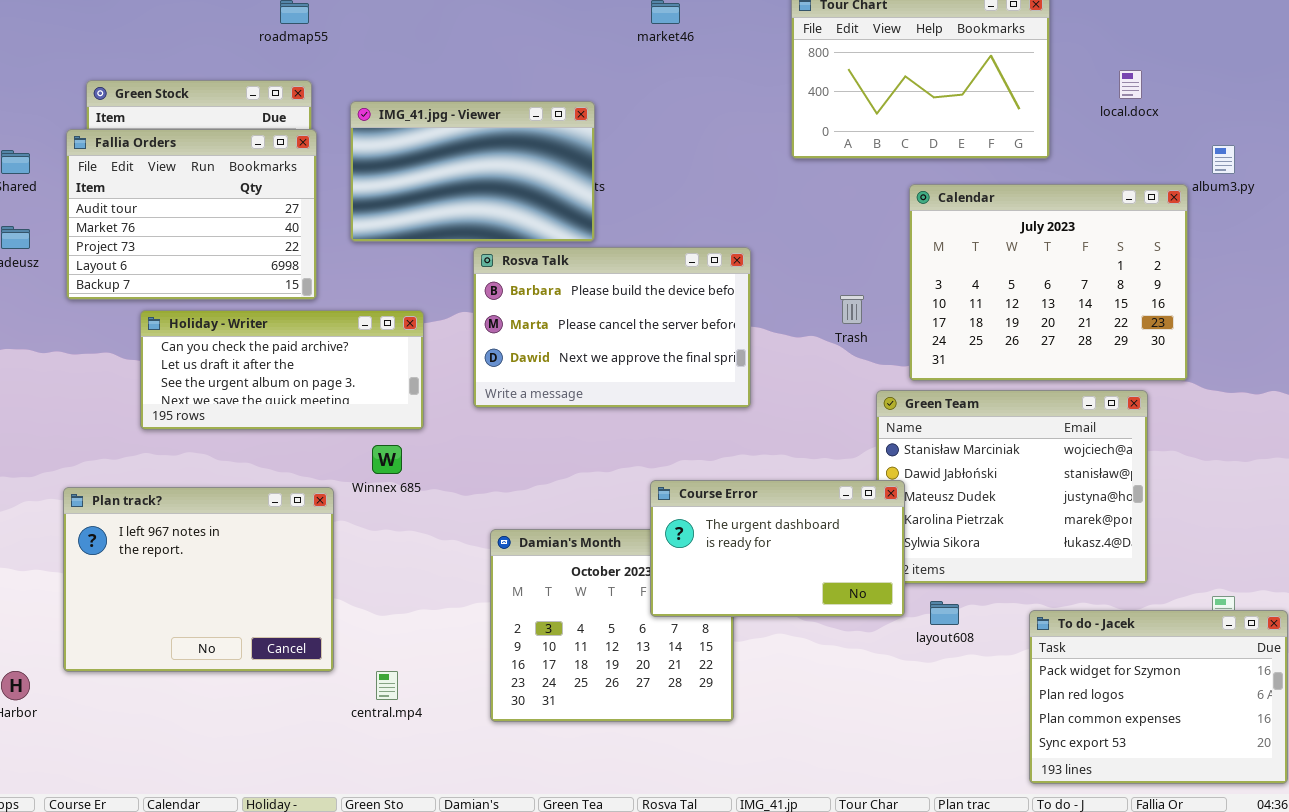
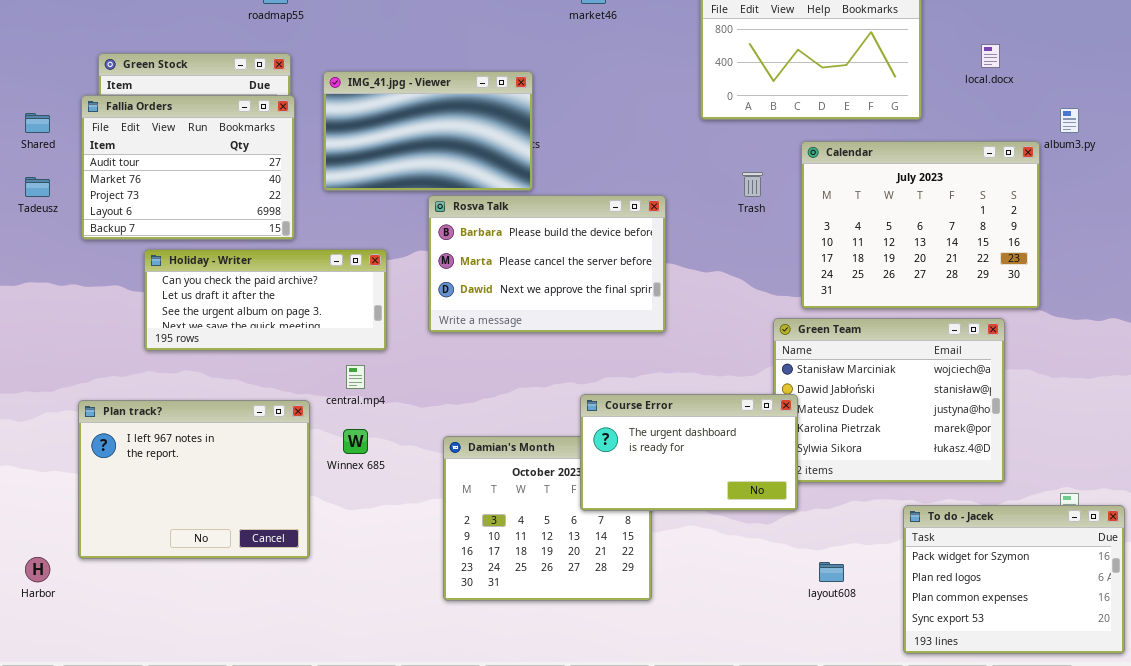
Trash: [840,295,864,324] -> [742,172,763,197], moved
Winnex 685: [372,445,402,474] -> [343,429,368,454], moved
layout608: [930,601,959,625] -> [819,562,844,582], moved
central.mp4: [376,671,398,700] -> [346,365,365,389], moved

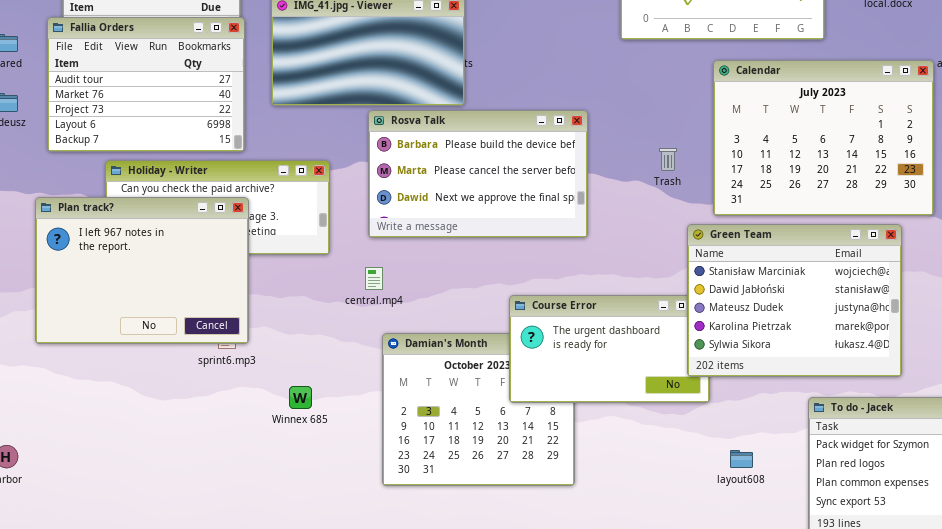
Trash: [742,172,763,197] -> [659,148,677,171], moved
Green Team: [773,318,1005,483] -> [687,224,902,377], raised
central.mp4: [346,365,365,389] -> [365,267,383,290], moved
Plan track?: [78,400,310,559] -> [35,197,249,344], moved
Winnex 685: [343,429,368,454] -> [289,386,312,409], moved

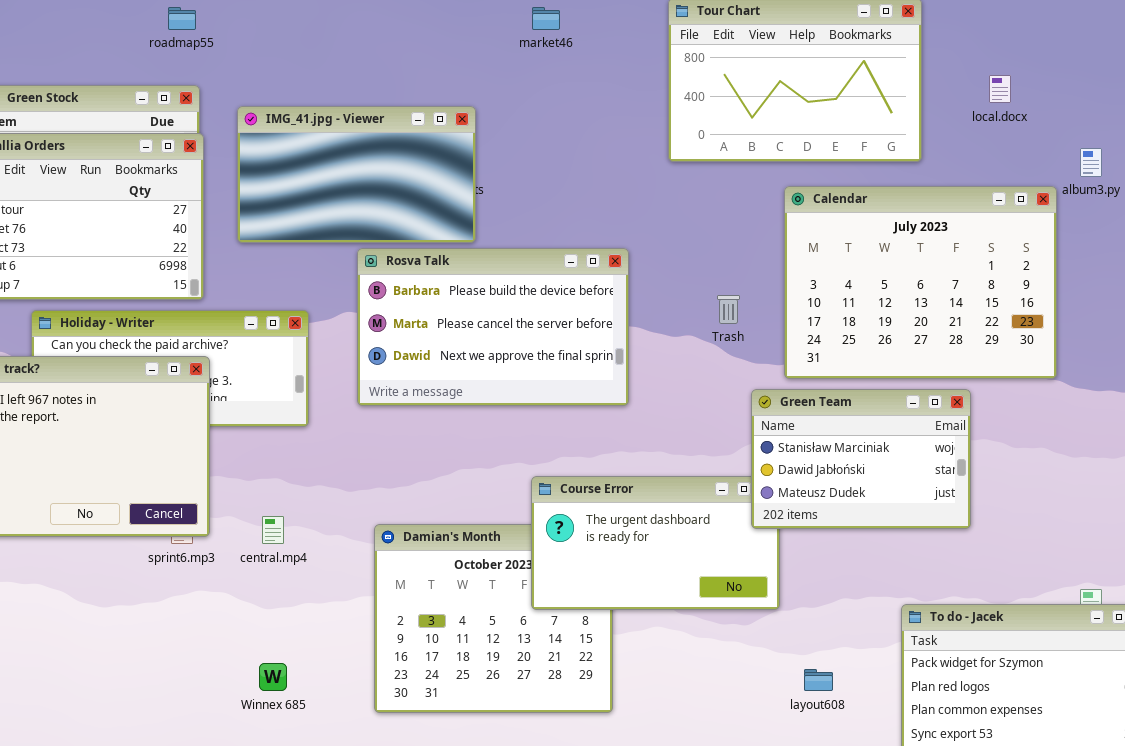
Green Team: [687,224,902,377] -> [751,389,971,529], resized
central.mp4: [365,267,383,290] -> [262,516,284,544], moved
Winnex 685: [289,386,312,409] -> [259,663,287,691], moved

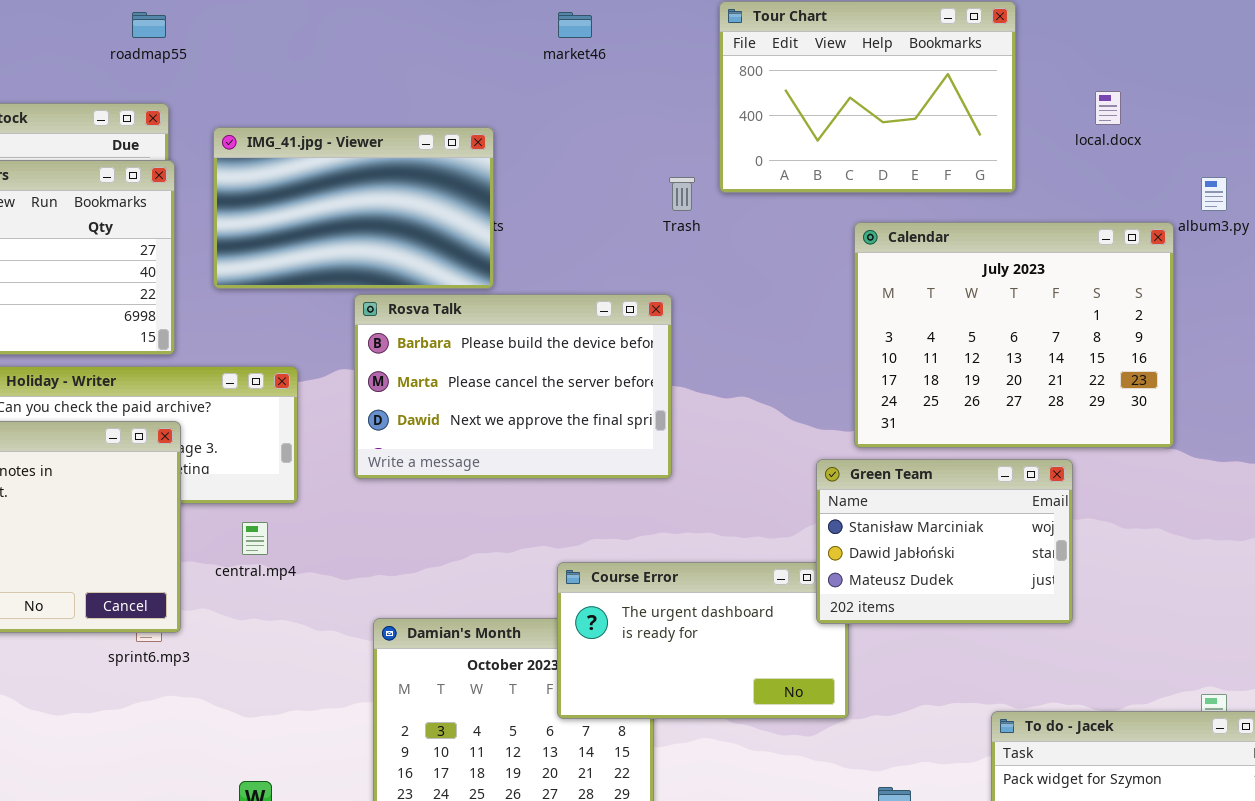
Trash: [717,295,740,324] -> [669,177,695,211], moved
central.mp4: [262,516,284,544] -> [242,522,268,555], moved

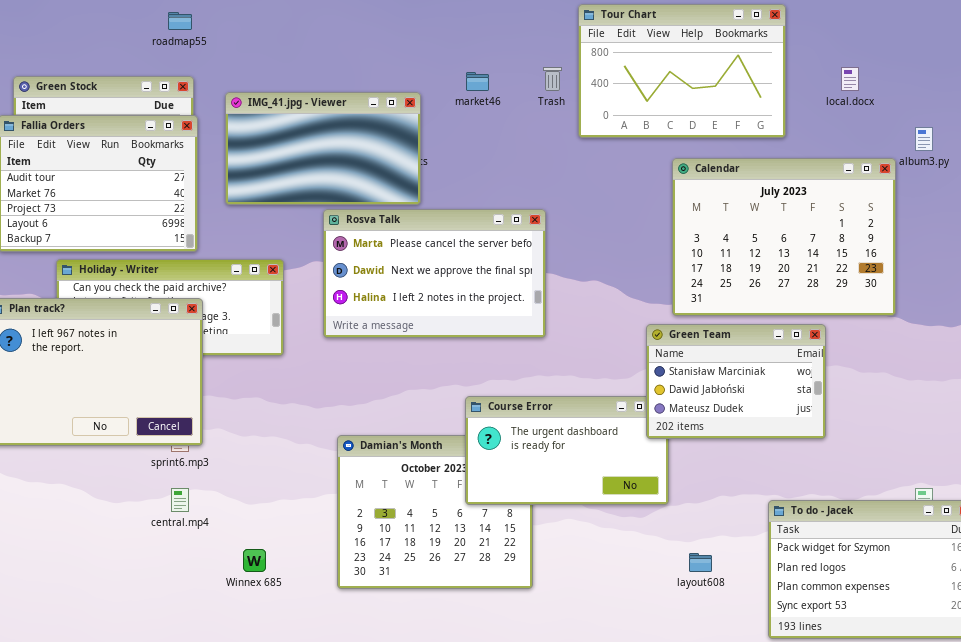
market46: [558,12,592,38] -> [466,72,489,91], moved
Trash: [669,177,695,211] -> [543,67,562,91], moved
Rosva Talk: [354,294,672,479] -> [323,209,546,338], scrolled down 1 row
central.mp4: [242,522,268,555] -> [171,488,189,512], moved

